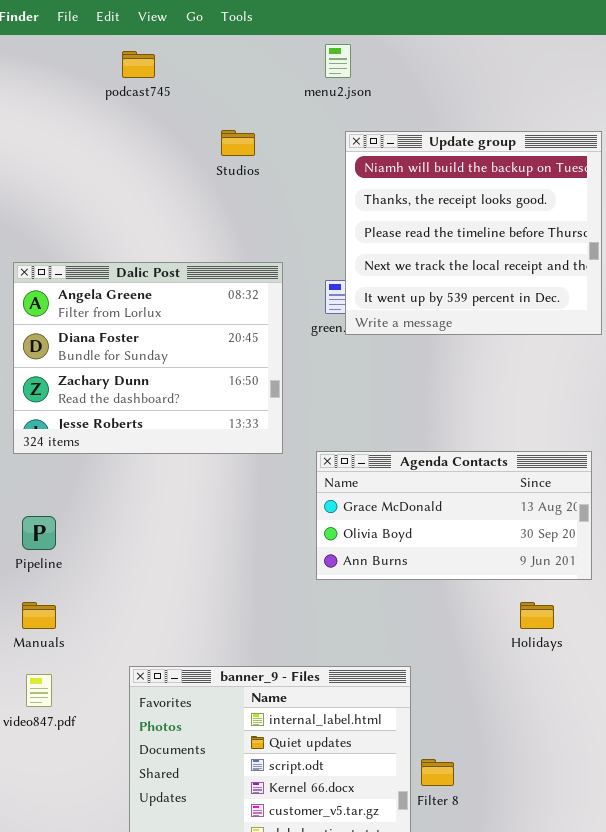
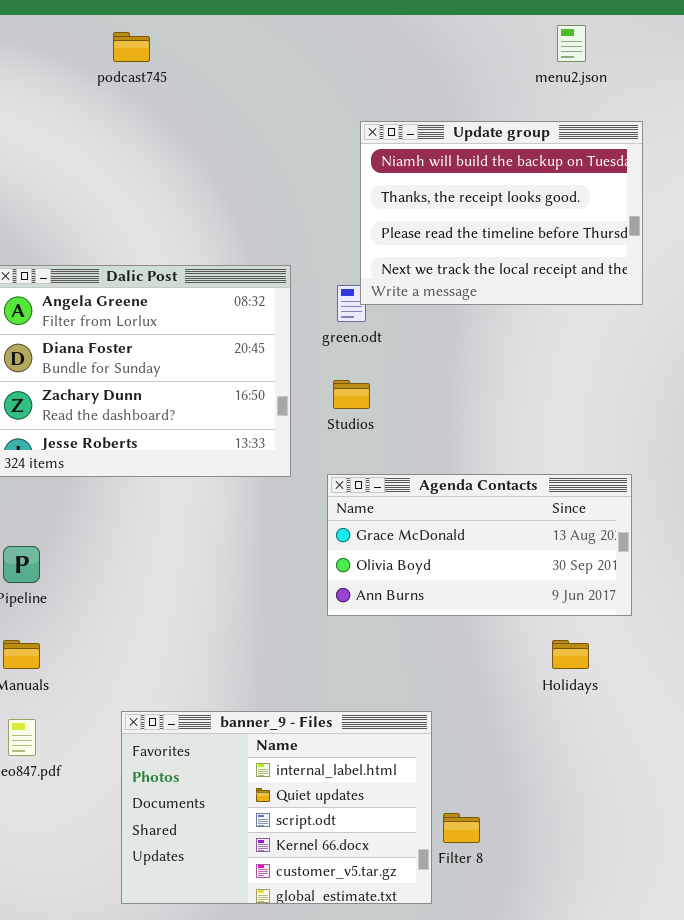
menu2.json: [325,44,351,78] -> [557,25,586,62], moved
Studios: [221,130,255,156] -> [333,380,370,409], moved
Update group: [345,131,602,335] -> [360,121,643,305], resized

